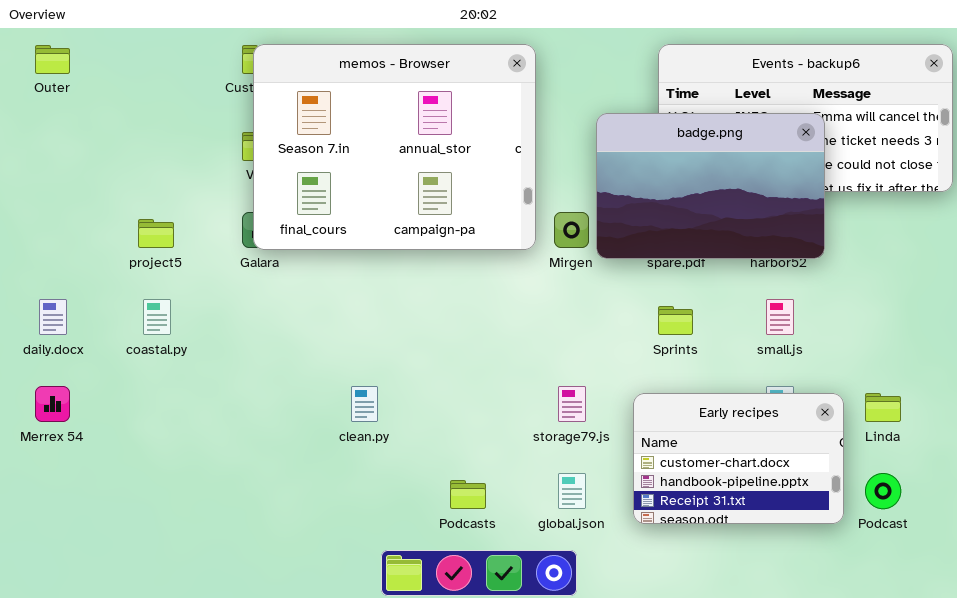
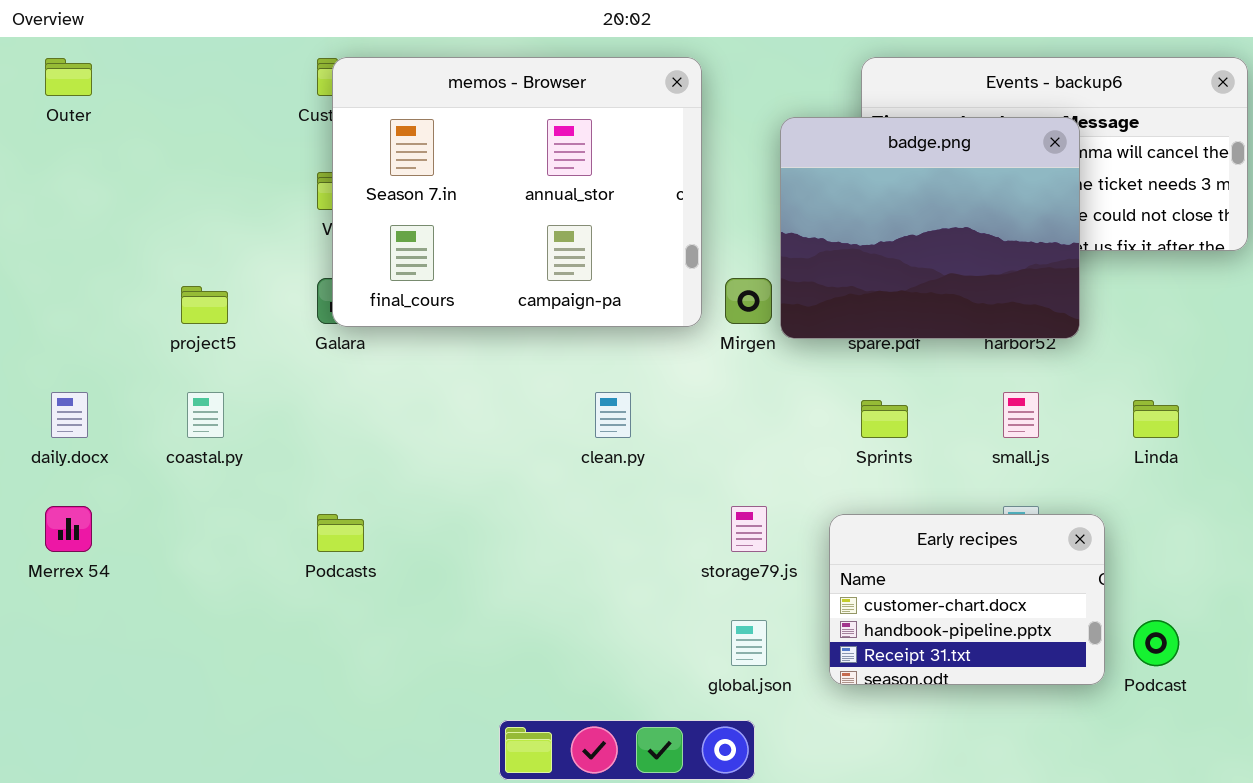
badge.png: [596,113,825,259] -> [780,117,1080,339], resized
clean.py: [351,386,378,422] -> [595,392,631,438], moved
Linda: [865,393,901,422] -> [1133,400,1179,438], moved
Podcasts: [450,480,486,509] -> [317,514,364,552], moved

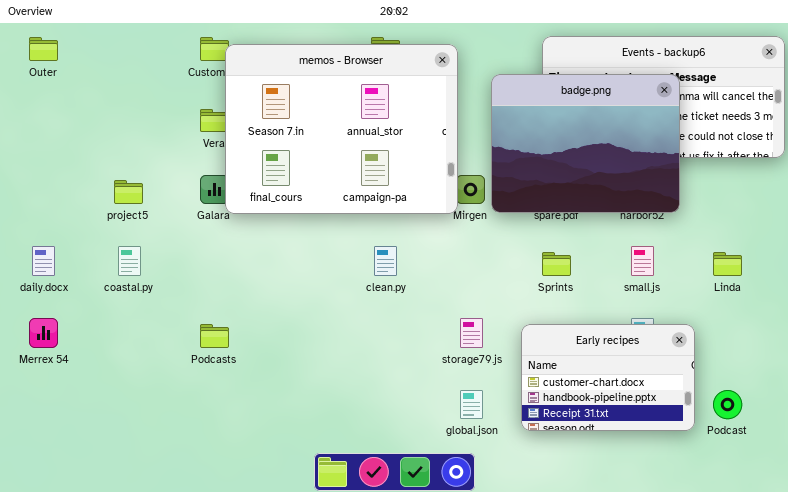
memos - Browser: [332,57,702,327] -> [225,44,458,214], moved

